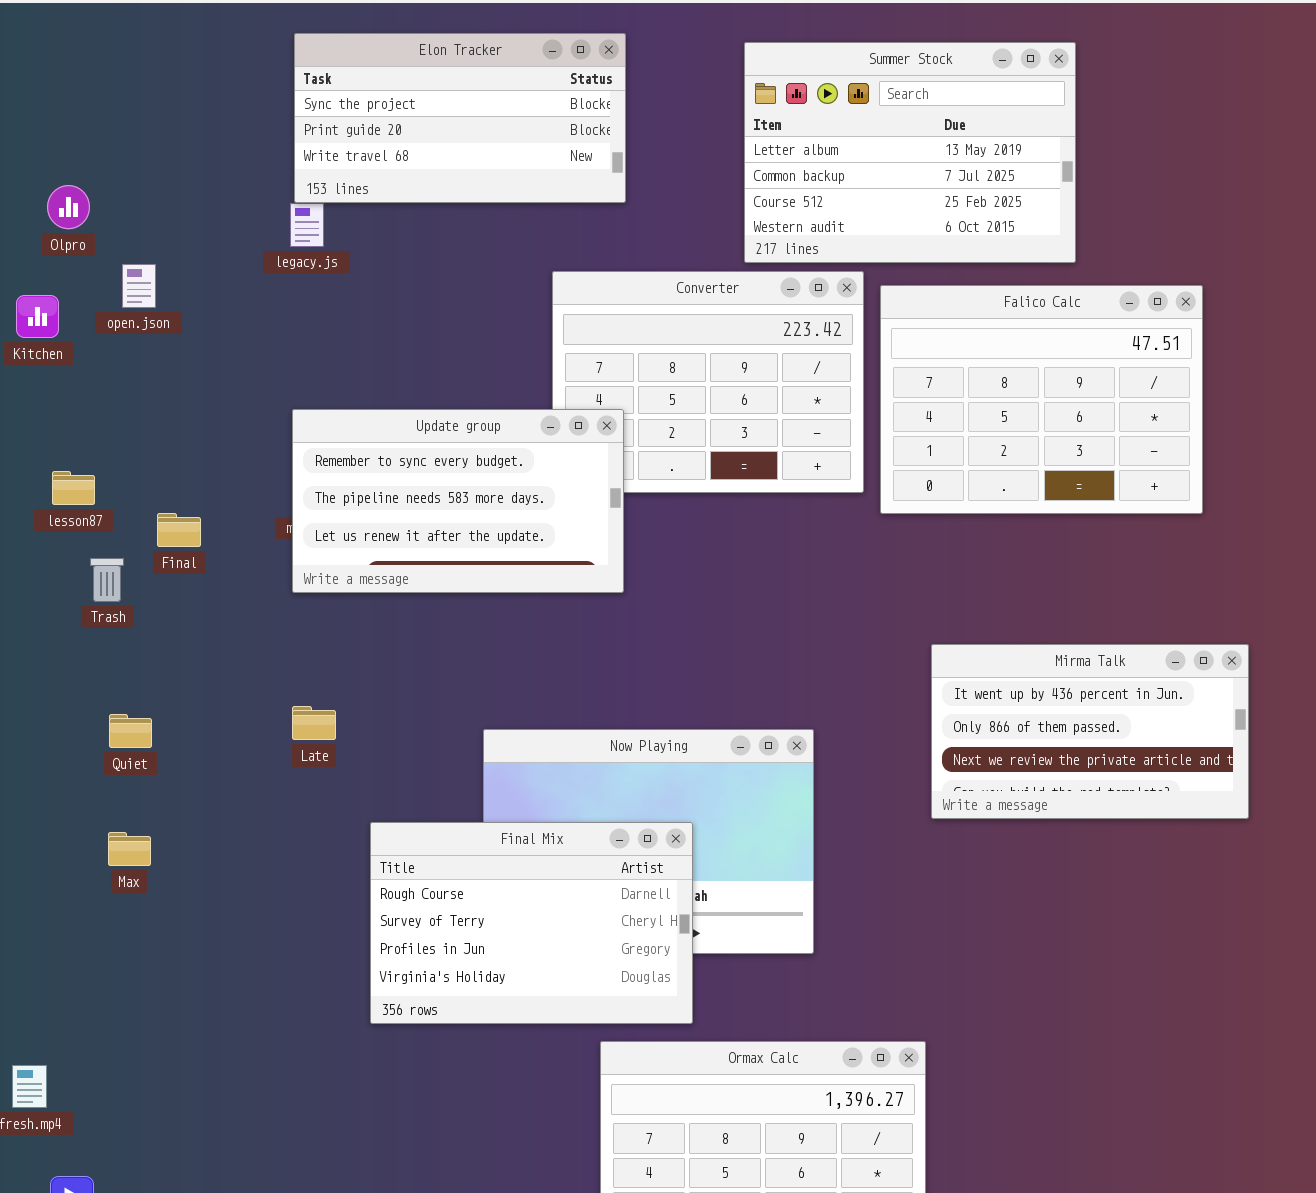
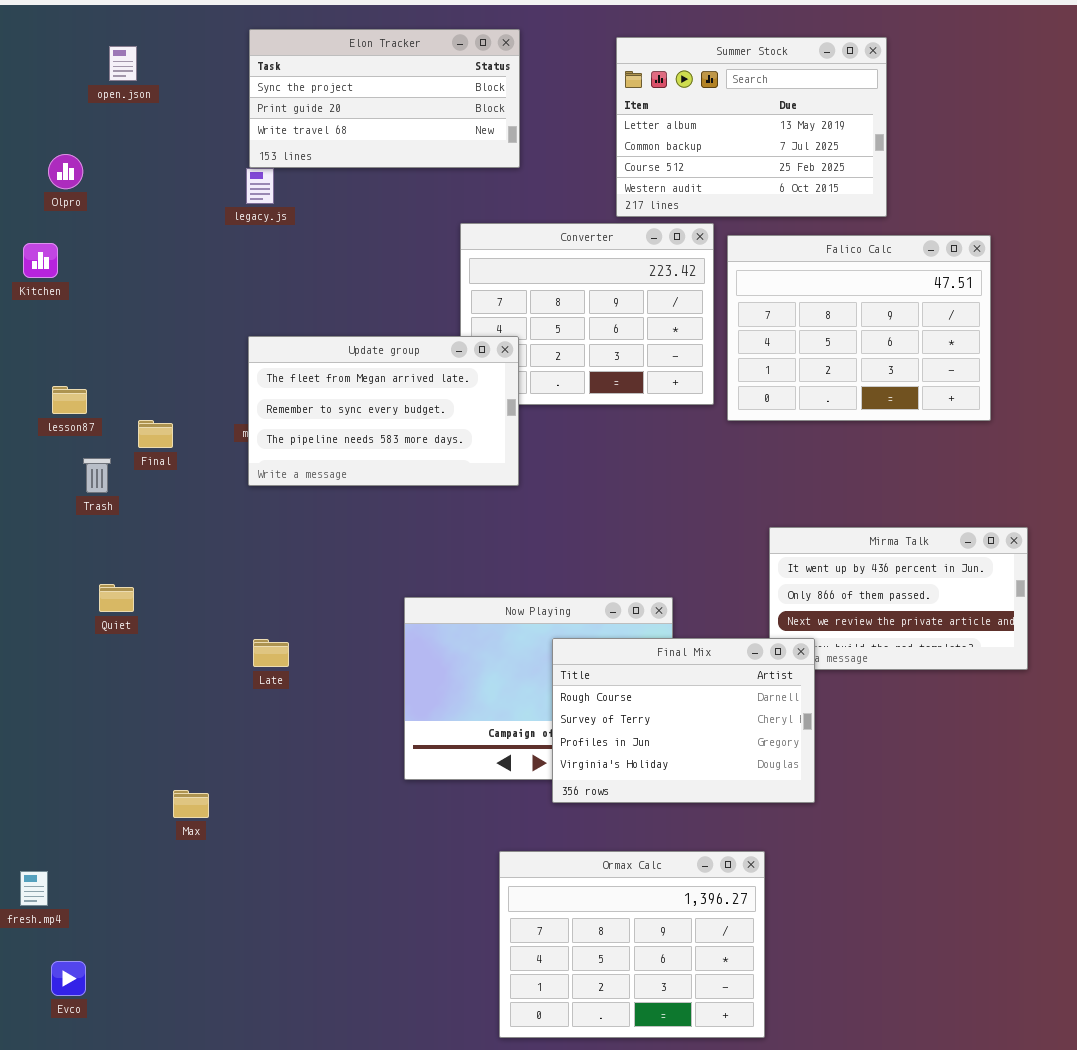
open.json: [122,264,156,308] -> [109,46,137,81], moved
Update group: [292,409,624,593] -> [248,336,519,486], scrolled up 1 row
Late: [292,706,336,740] -> [253,639,289,667], moved
Final Mix: [370,822,693,1024] -> [552,638,815,803], moved
Max: [108,832,151,866] -> [173,790,209,818], moved

